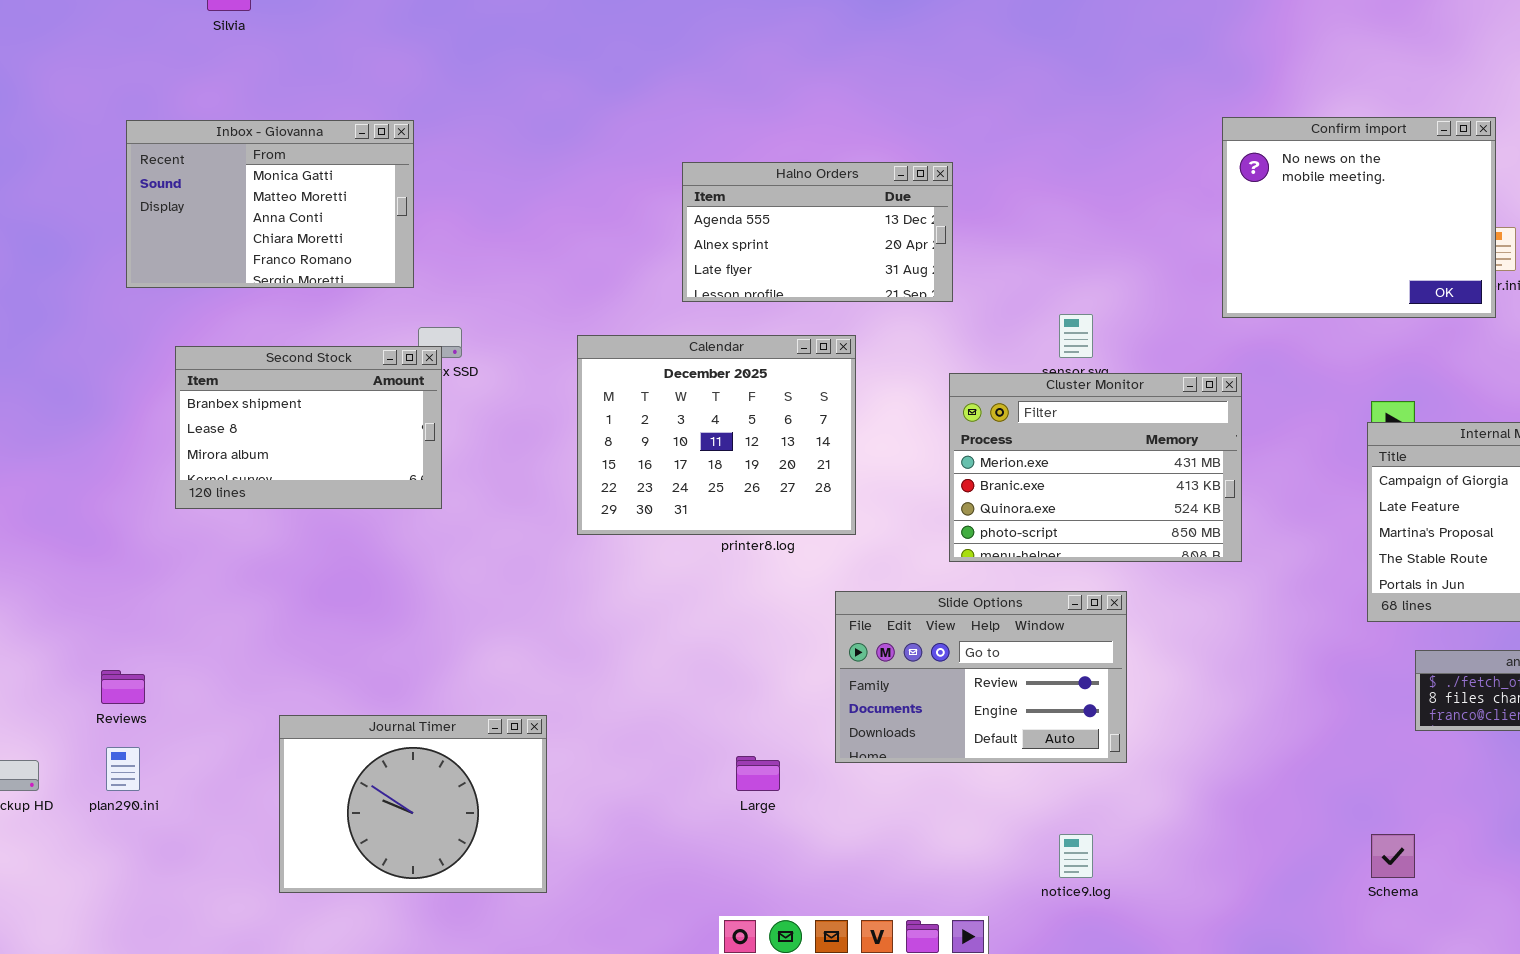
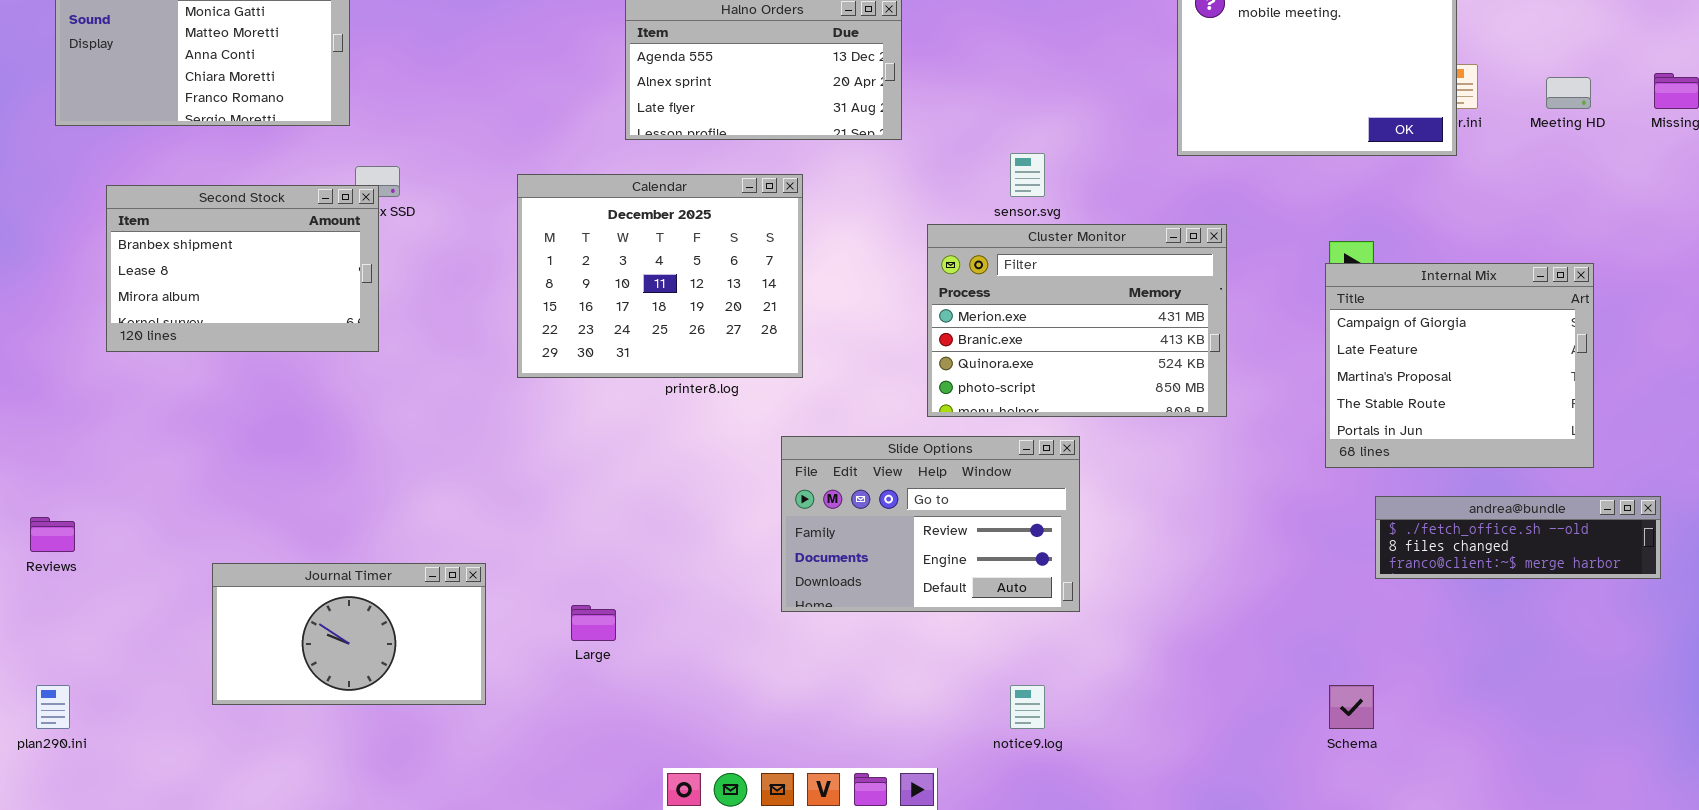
Cluster Monitor: [949,373,1242,562] -> [927,224,1227,417], moved
Journal Timer: [279,715,547,893] -> [212,563,486,705], resized
plan290.ini: [106,747,140,791] -> [36,685,70,729], moved
Large: [736,756,780,791] -> [571,605,616,641], moved

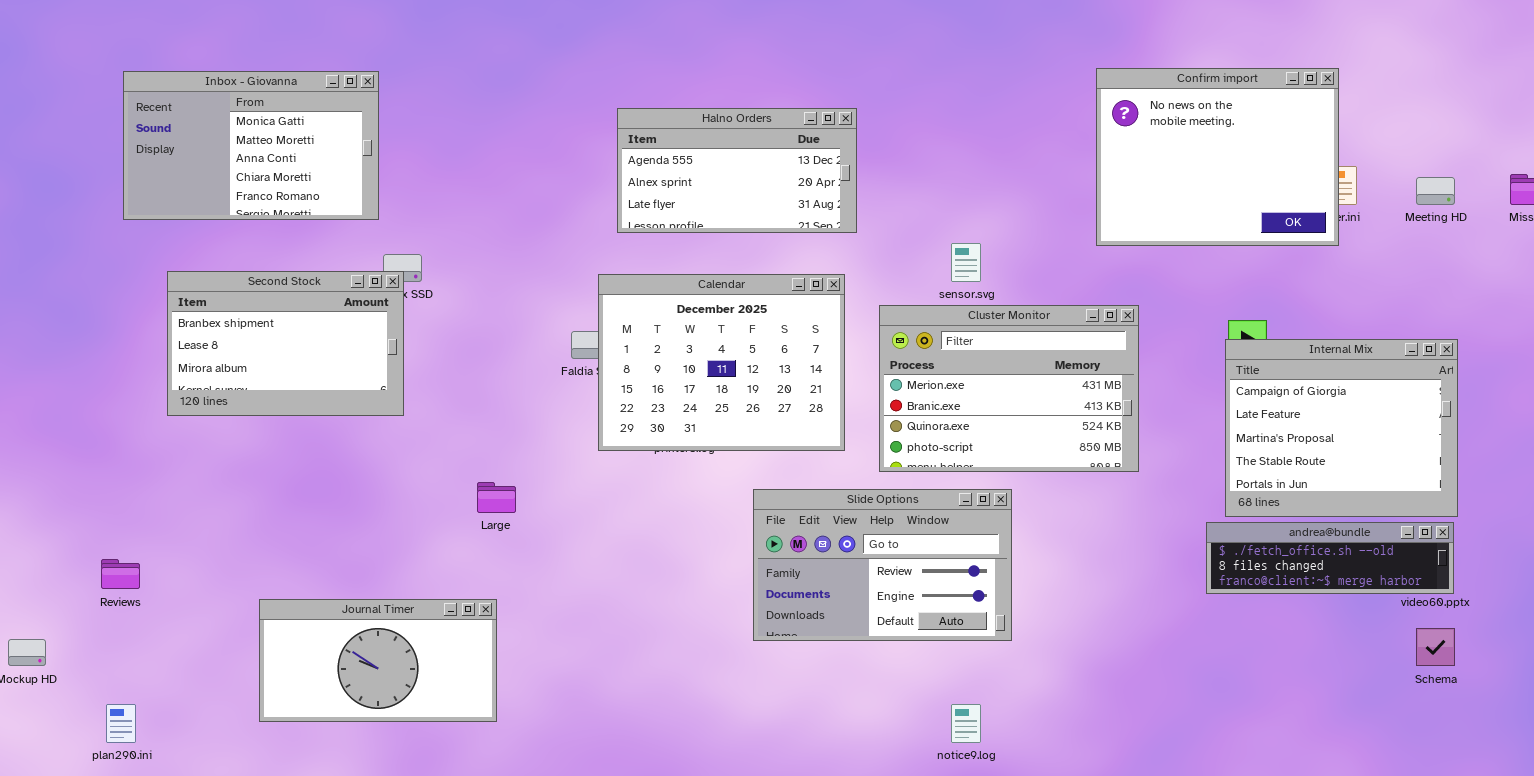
Calendar: [517,174,803,378] -> [598,274,845,451], moved
andrea@bundle: [1375,496,1661,579] -> [1206,522,1454,594], moved
Large: [571,605,616,641] -> [477,482,516,513], moved
Schema: [1329,685,1374,729] -> [1416,628,1455,666], moved

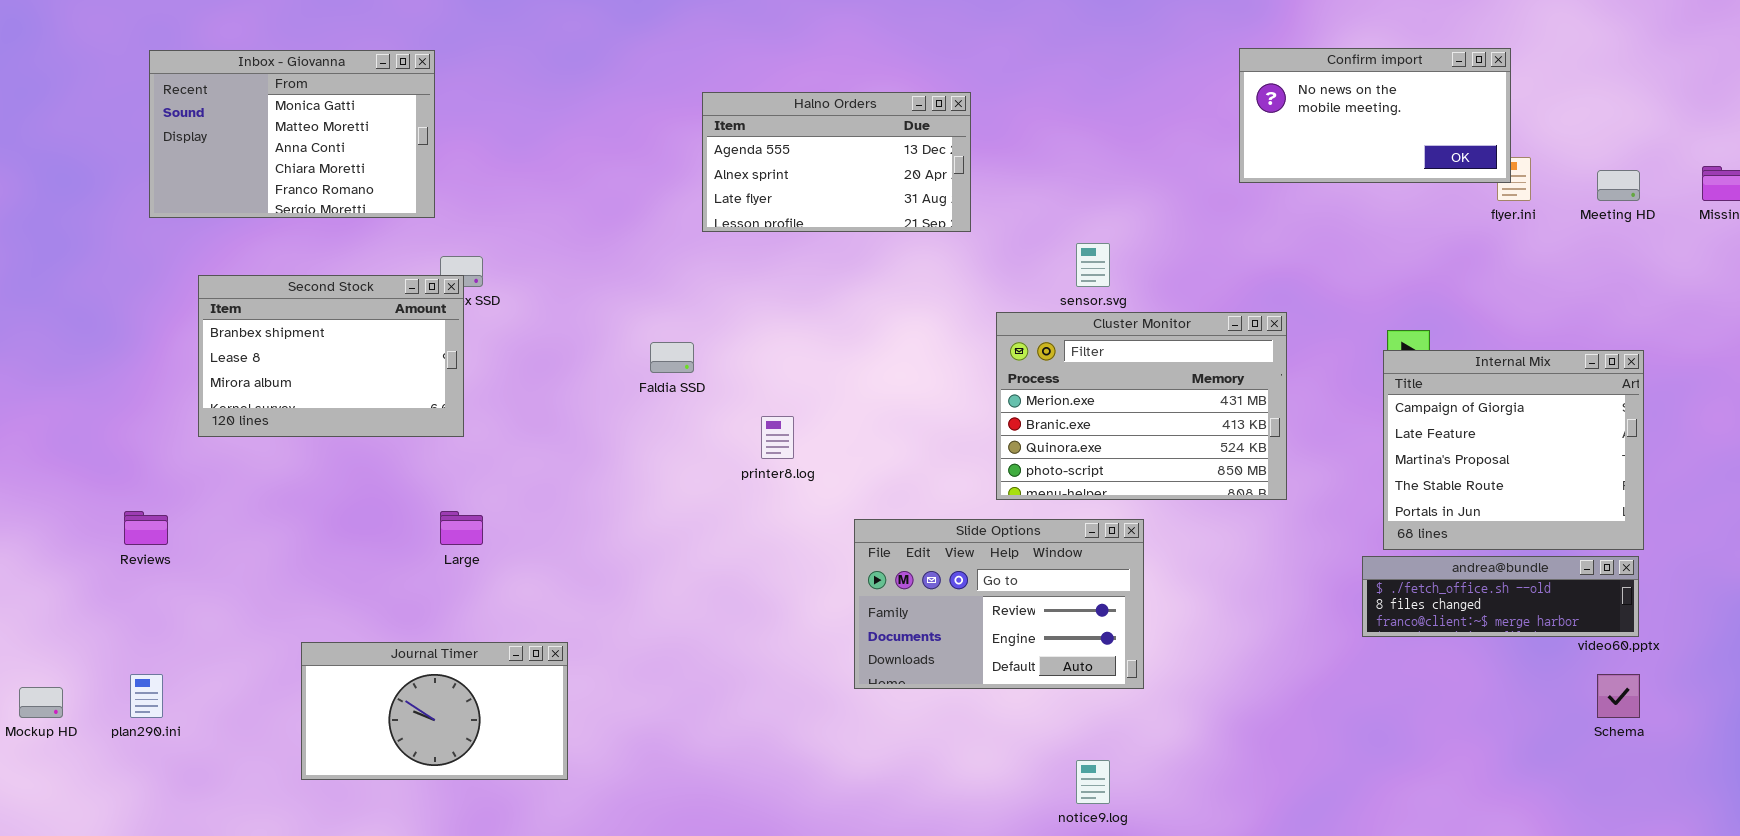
Confirm import: [1096,68,1339,246] -> [1239,48,1511,183], resized
Calendar: [598,274,845,451] -> none, closed
Large: [477,482,516,513] -> [440,511,483,545], moved
Reviews: [101,559,140,589] -> [124,511,168,545], moved
plan290.ini: [106,704,136,743] -> [130,674,163,718], moved

